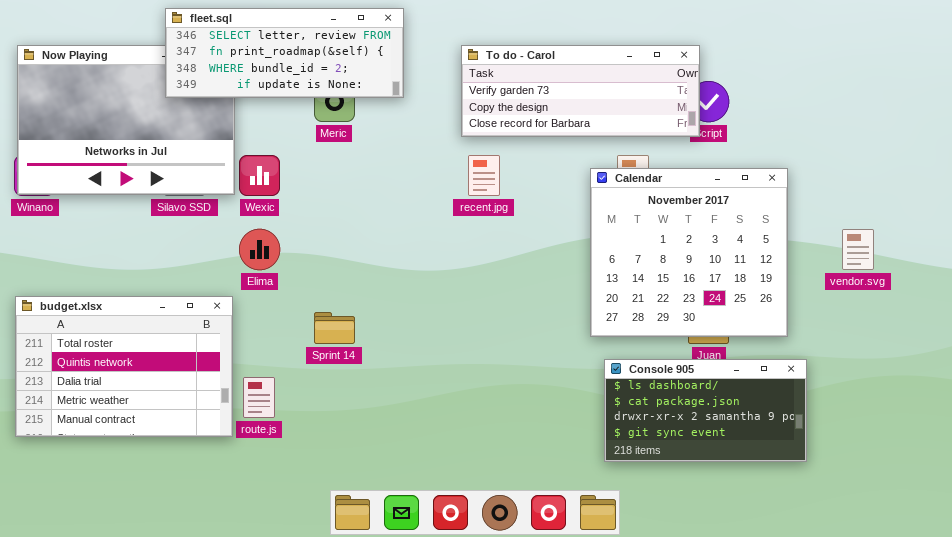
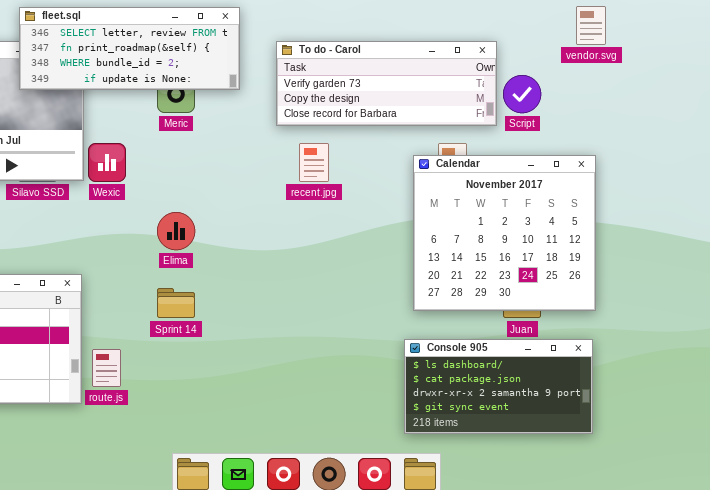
To do - Carol: [461,45,700,137] -> [276,41,497,126], moved
Elima: [239,229,280,270] -> [157,212,195,250], moved
vendor.svg: [842,229,874,270] -> [576,6,606,45], moved
Console 905: [604,359,807,462] -> [404,339,593,434], moved

